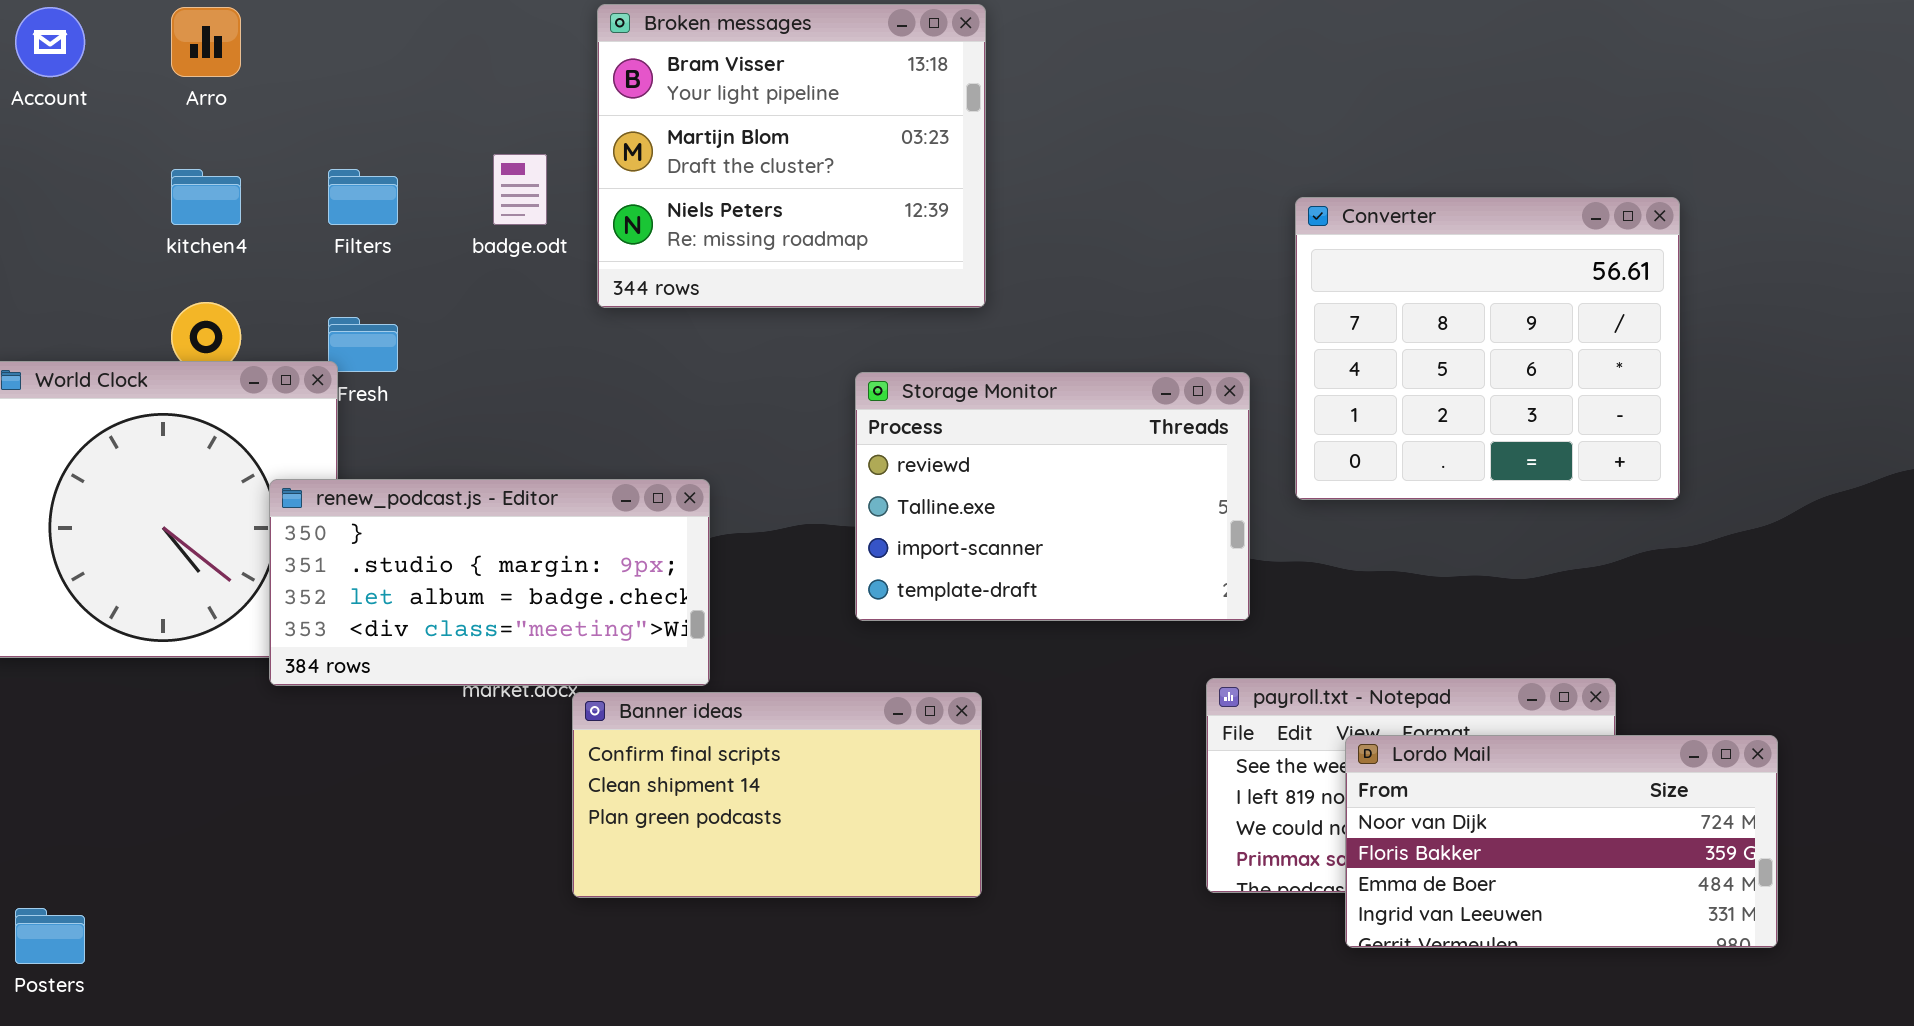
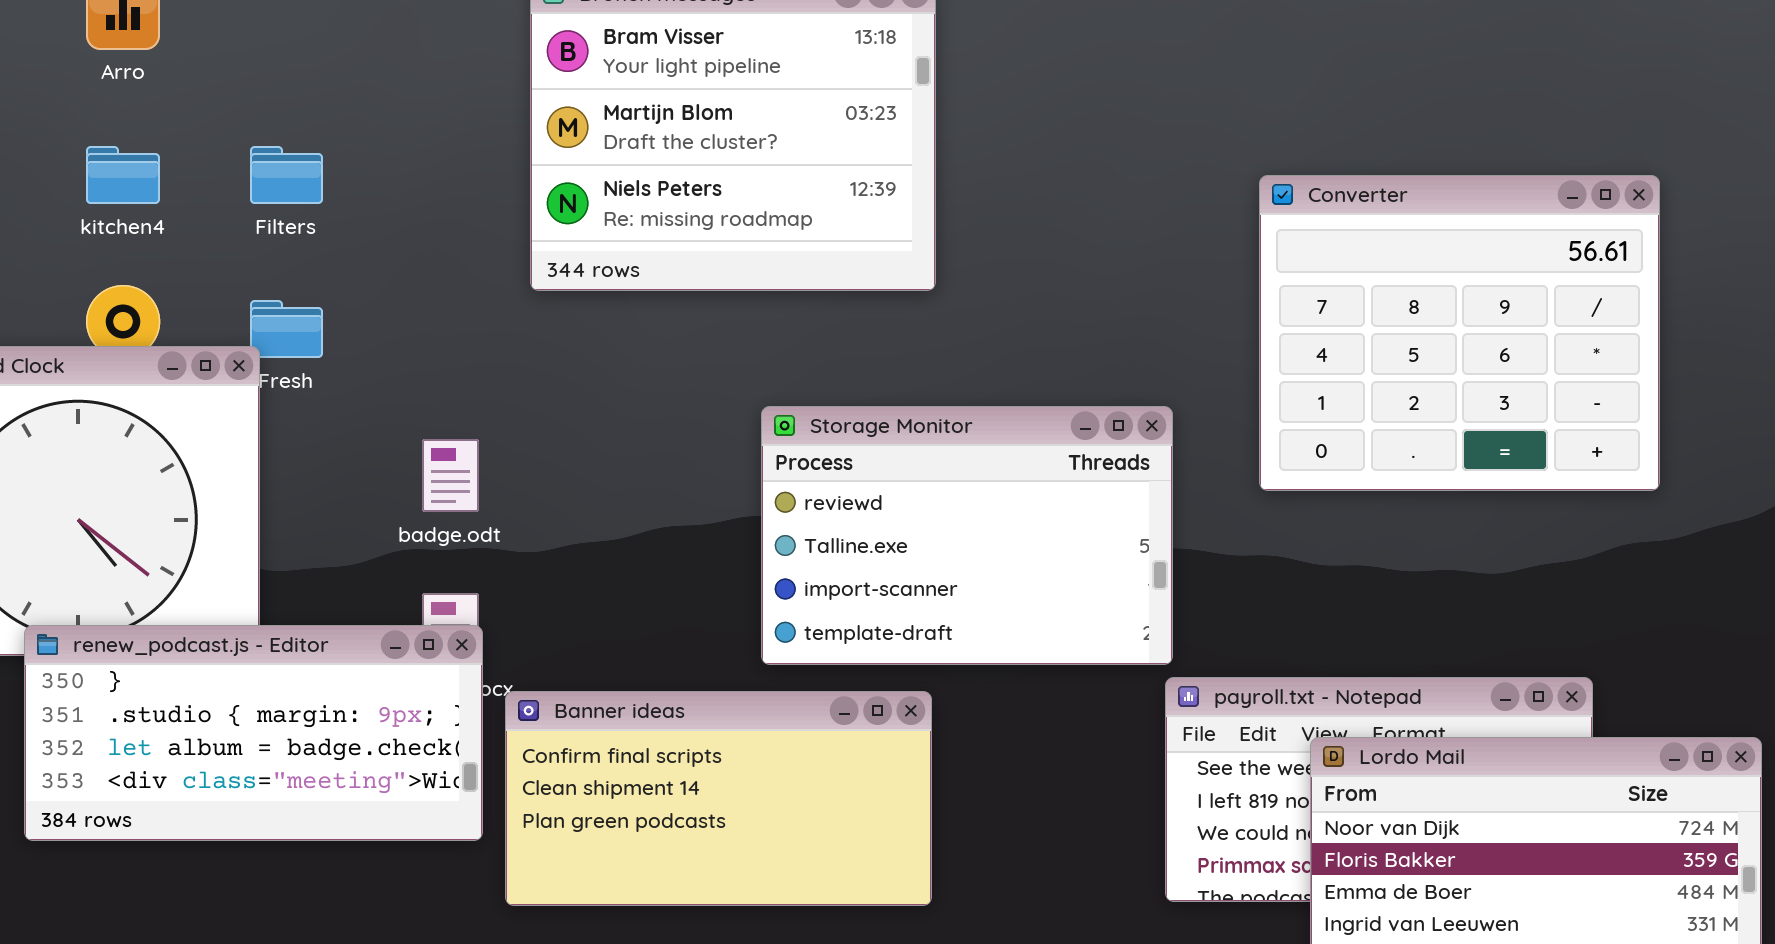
badge.odt: [493,154,547,225] -> [422,439,479,512], moved
Storage Monitor: [855,372,1250,621] -> [761,406,1173,665], moved
renew_podcast.js - Editor: [269,479,710,686] -> [24,625,483,841], moved

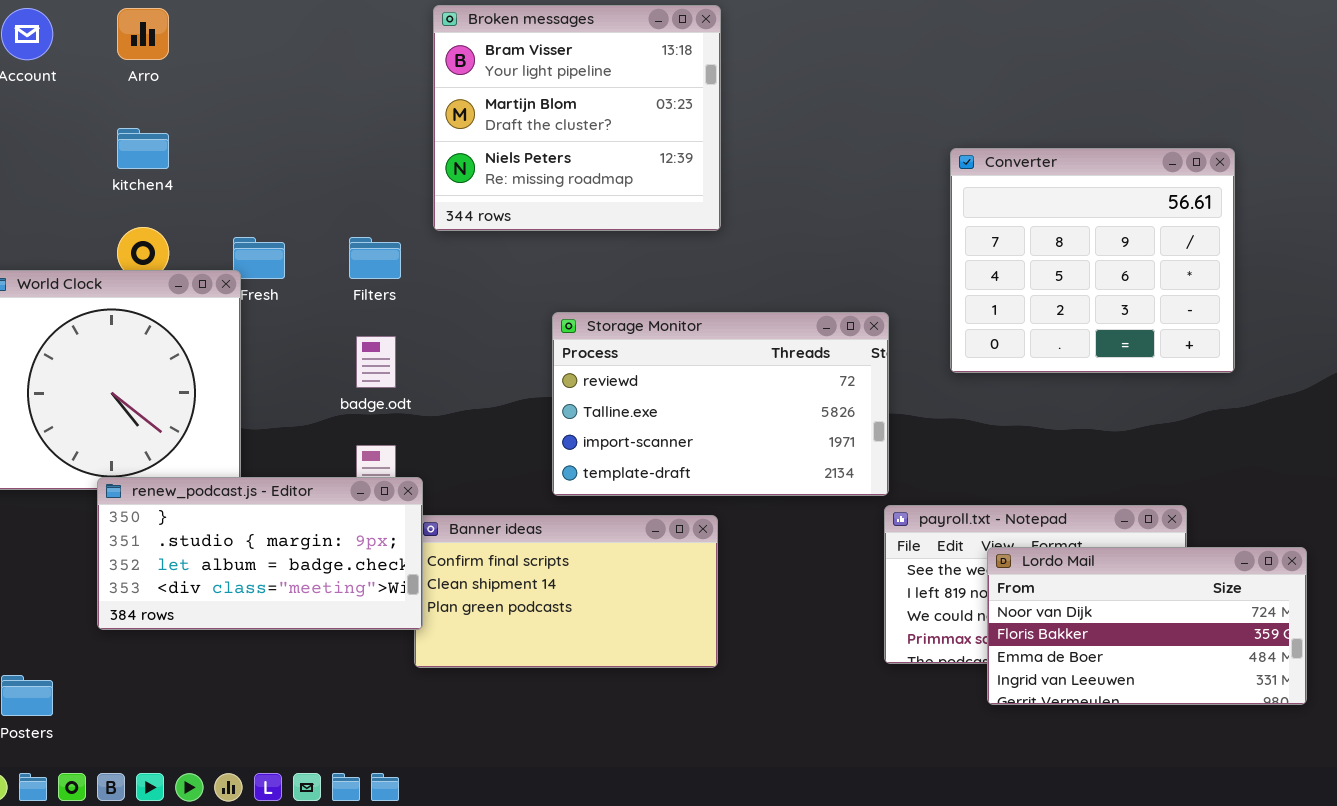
Filters: [250,146,323,204] -> [349,237,401,279], moved
Storage Monitor: [761,406,1173,665] -> [552,312,889,496], resized
renew_podcast.js - Editor: [24,625,483,841] -> [97,477,423,630], moved

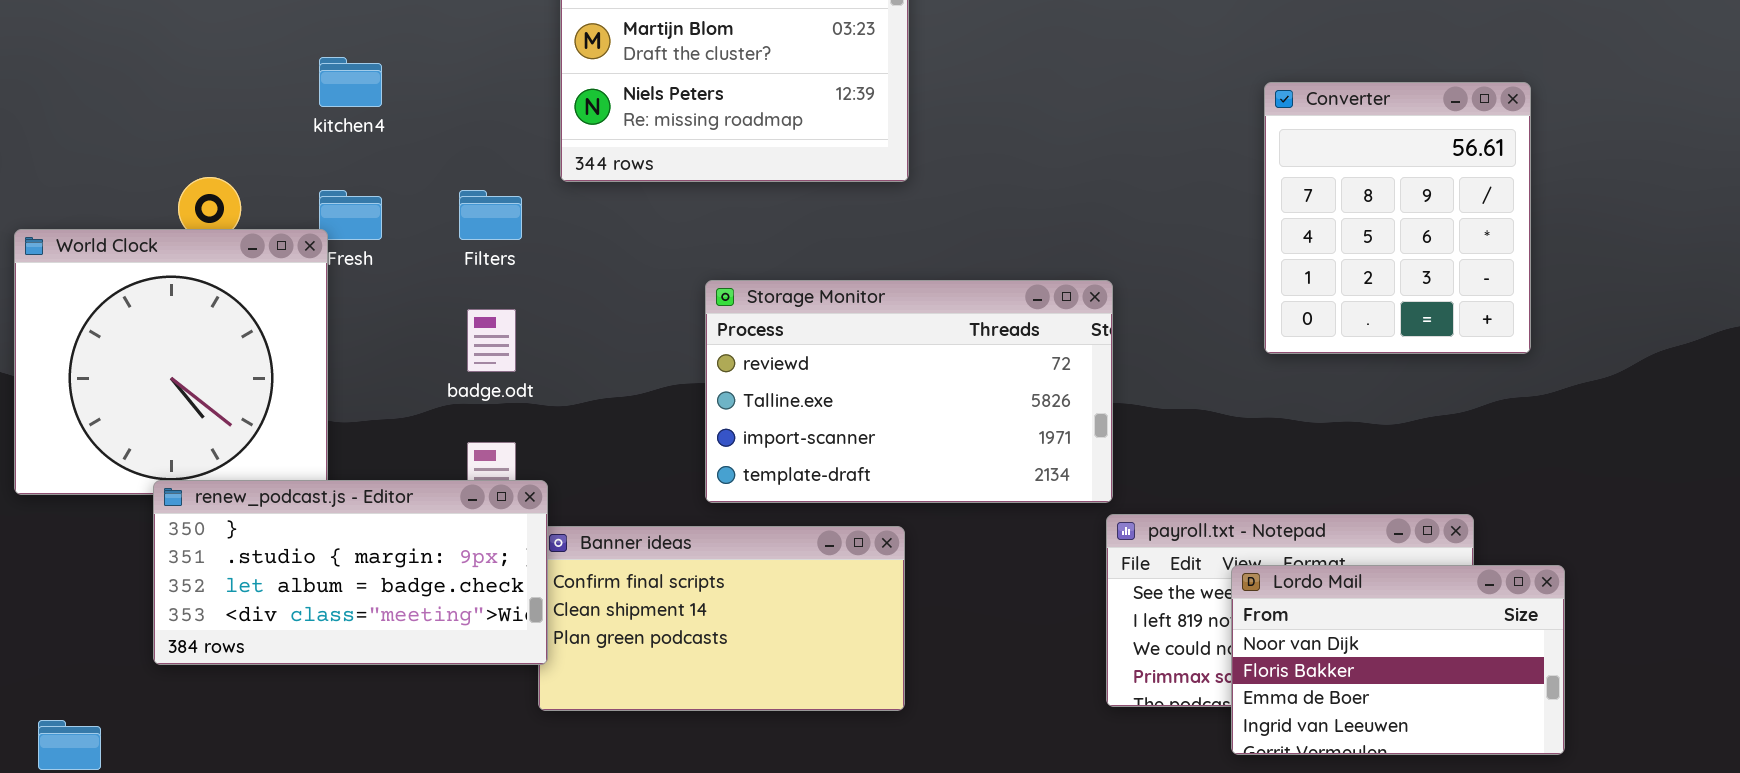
kitchen4: [117,128,169,169] -> [319,57,382,107], moved
Converter: [950,148,1235,373] -> [1264,82,1531,354], resized
Lordo Mail: [987,547,1307,705] -> [1231,565,1565,755], resized

